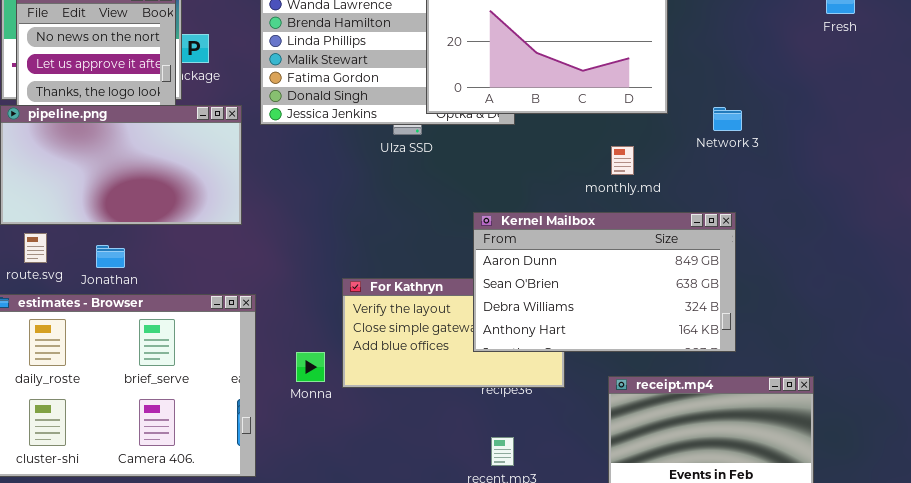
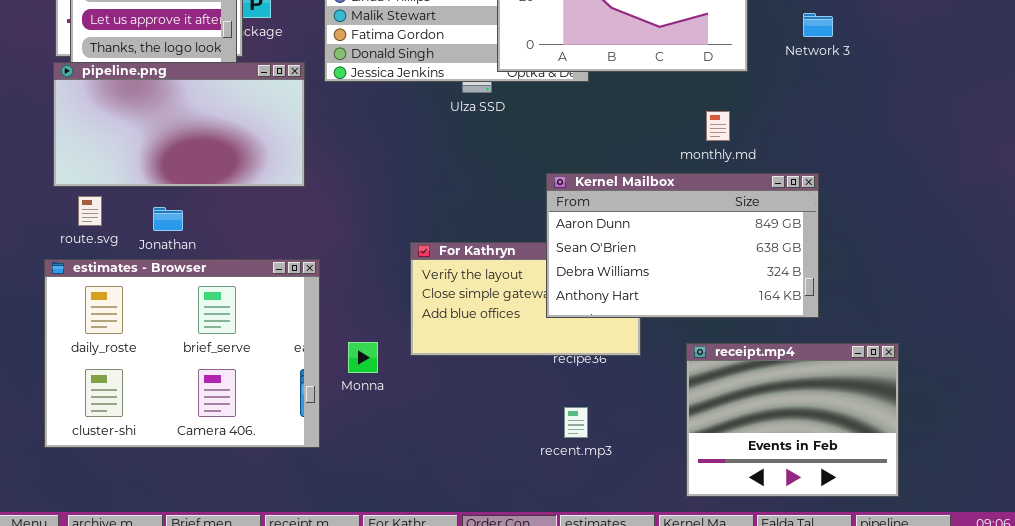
Network 3: [713,107,742,131] -> [803,13,833,37], moved
monthly.md: [611,146,634,175] -> [706,111,730,141], moved
Monna: [296,352,325,382] -> [348,342,378,373], moved

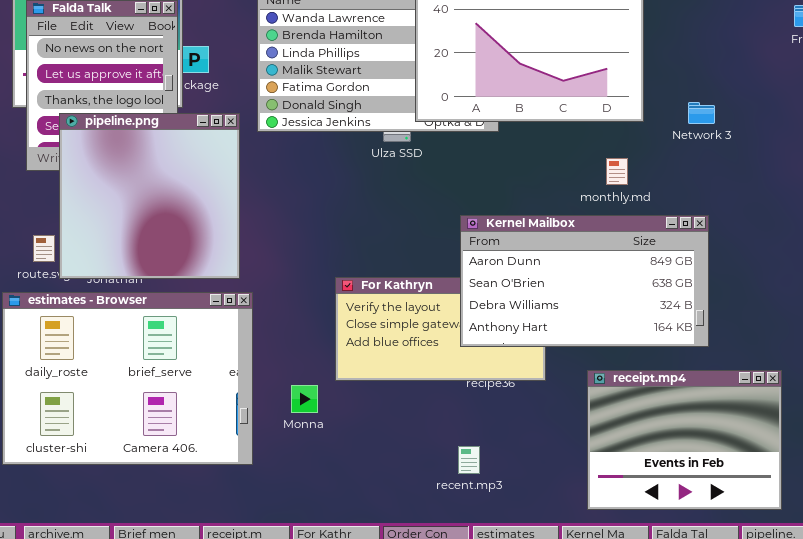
Network 3: [803,13,833,37] -> [688,102,715,124], moved
pipeline.png: [53,62,305,187] -> [59,113,240,279], resized
Monna: [348,342,378,373] -> [291,385,318,413], moved
recent.mp3: [564,407,588,438] -> [458,446,480,474], moved

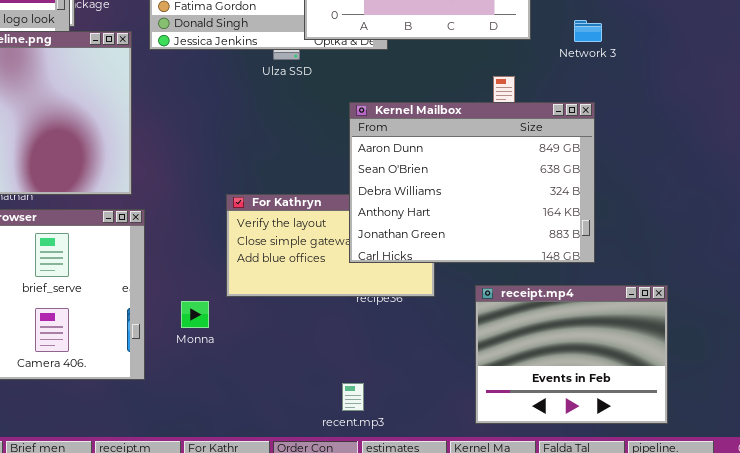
Kernel Mailbox: [460,215,709,347] -> [349,102,595,263], resized
recent.mp3: [458,446,480,474] -> [342,383,364,411], moved

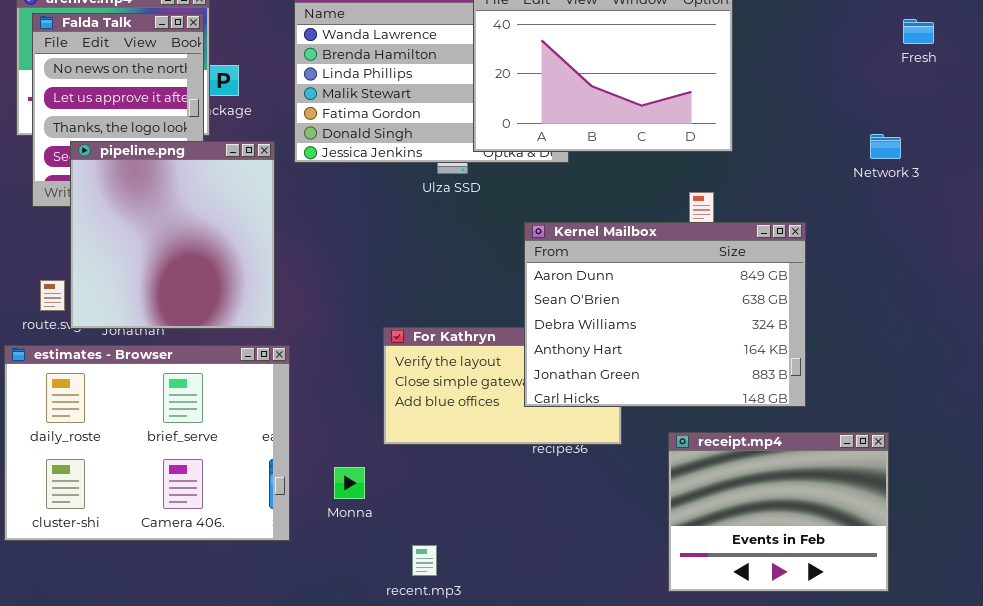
Network 3: [574,20,602,42] -> [870,134,901,159], moved
Monna: [181,301,209,328] -> [334,467,365,499], moved
recent.mp3: [342,383,364,411] -> [412,545,437,576], moved

